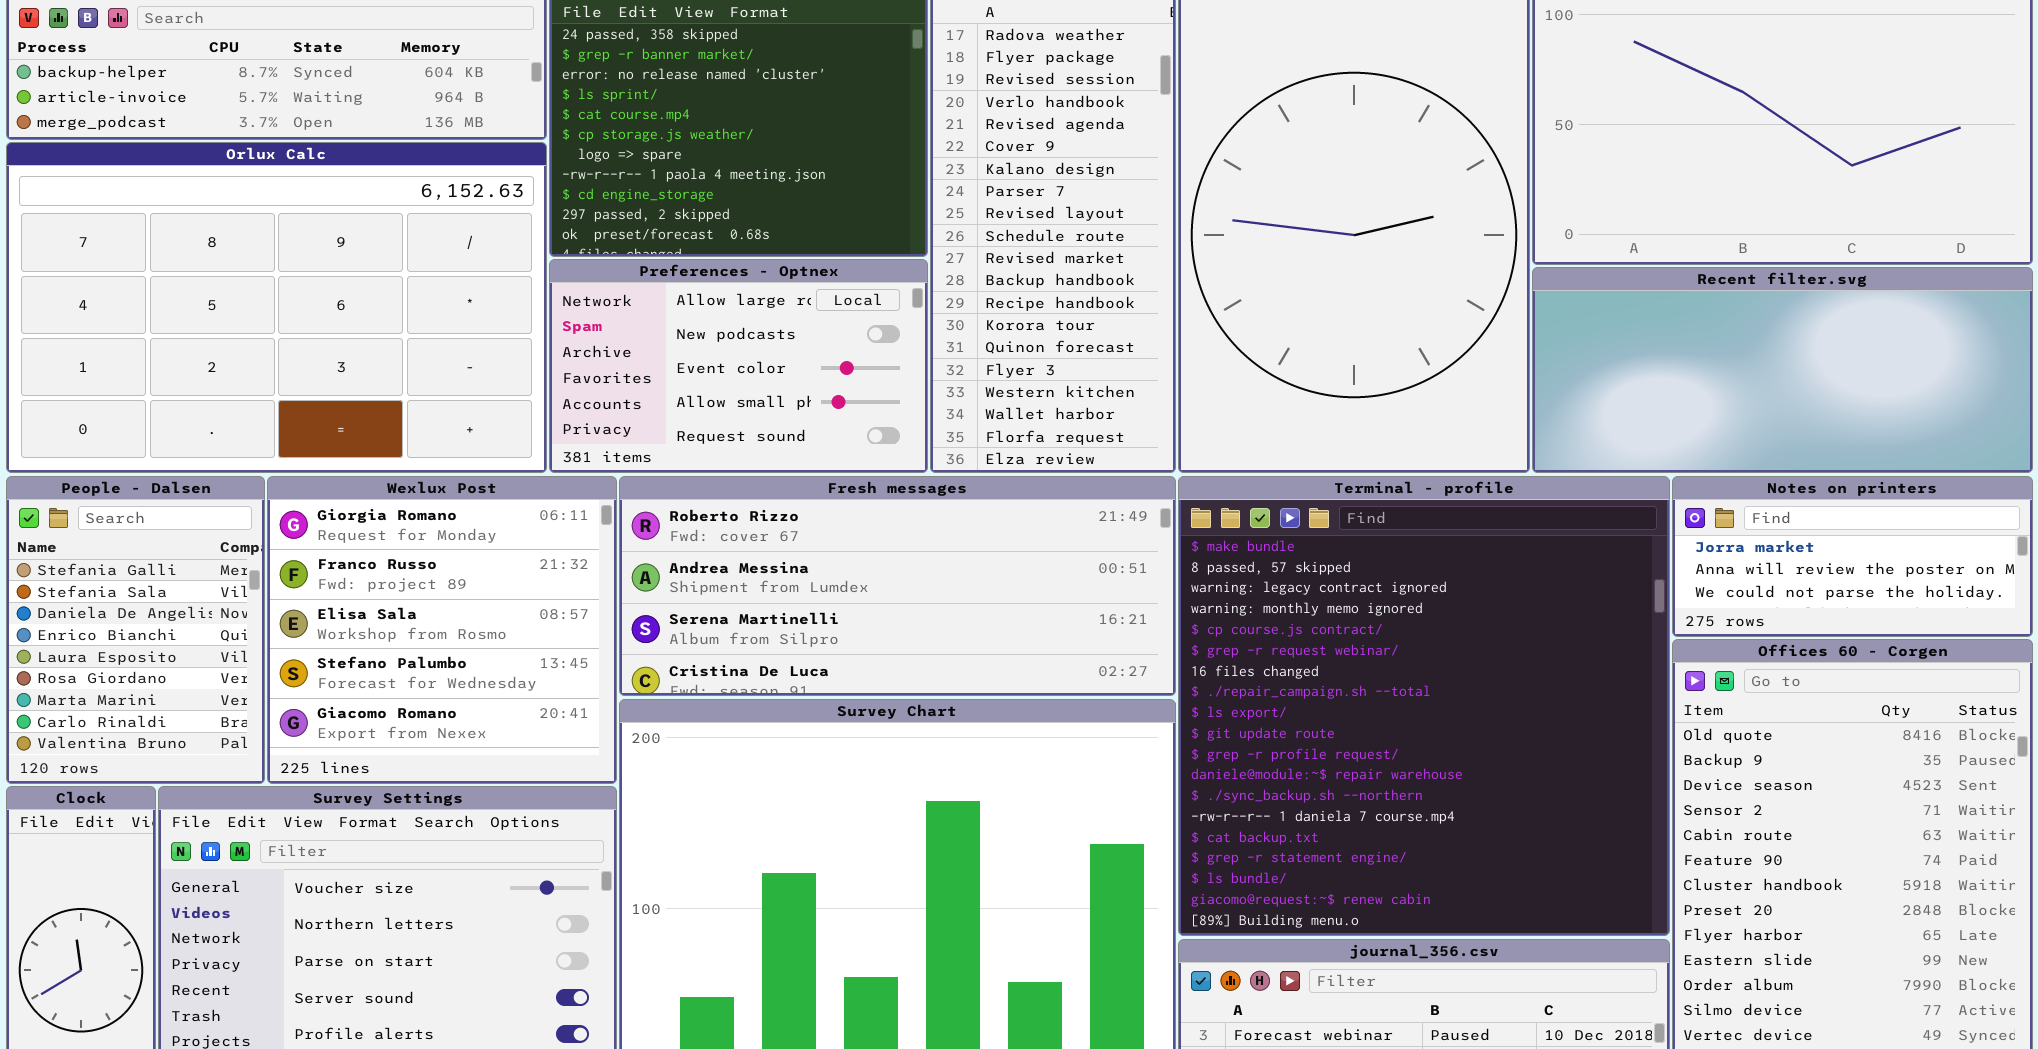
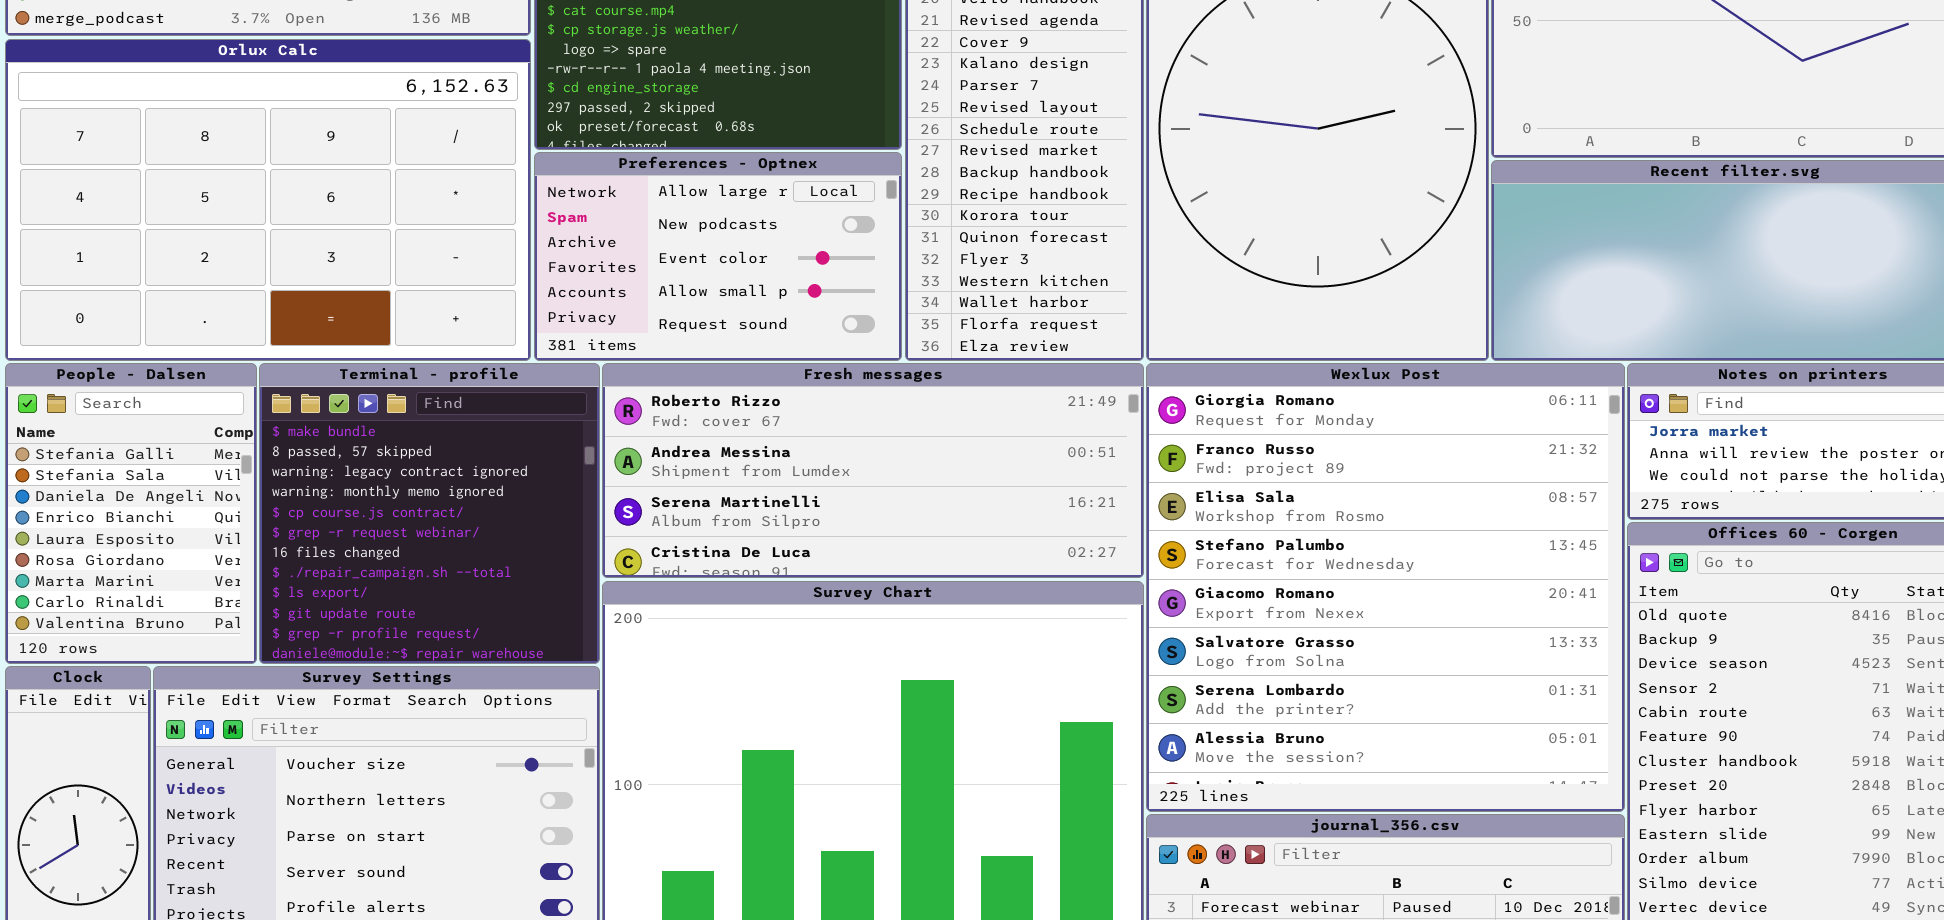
Wexlux Post: [267,476,617,784] -> [1146,363,1625,812], moved, resized
Terminal - profile: [1178,476,1670,936] -> [259,363,600,664], moved, resized

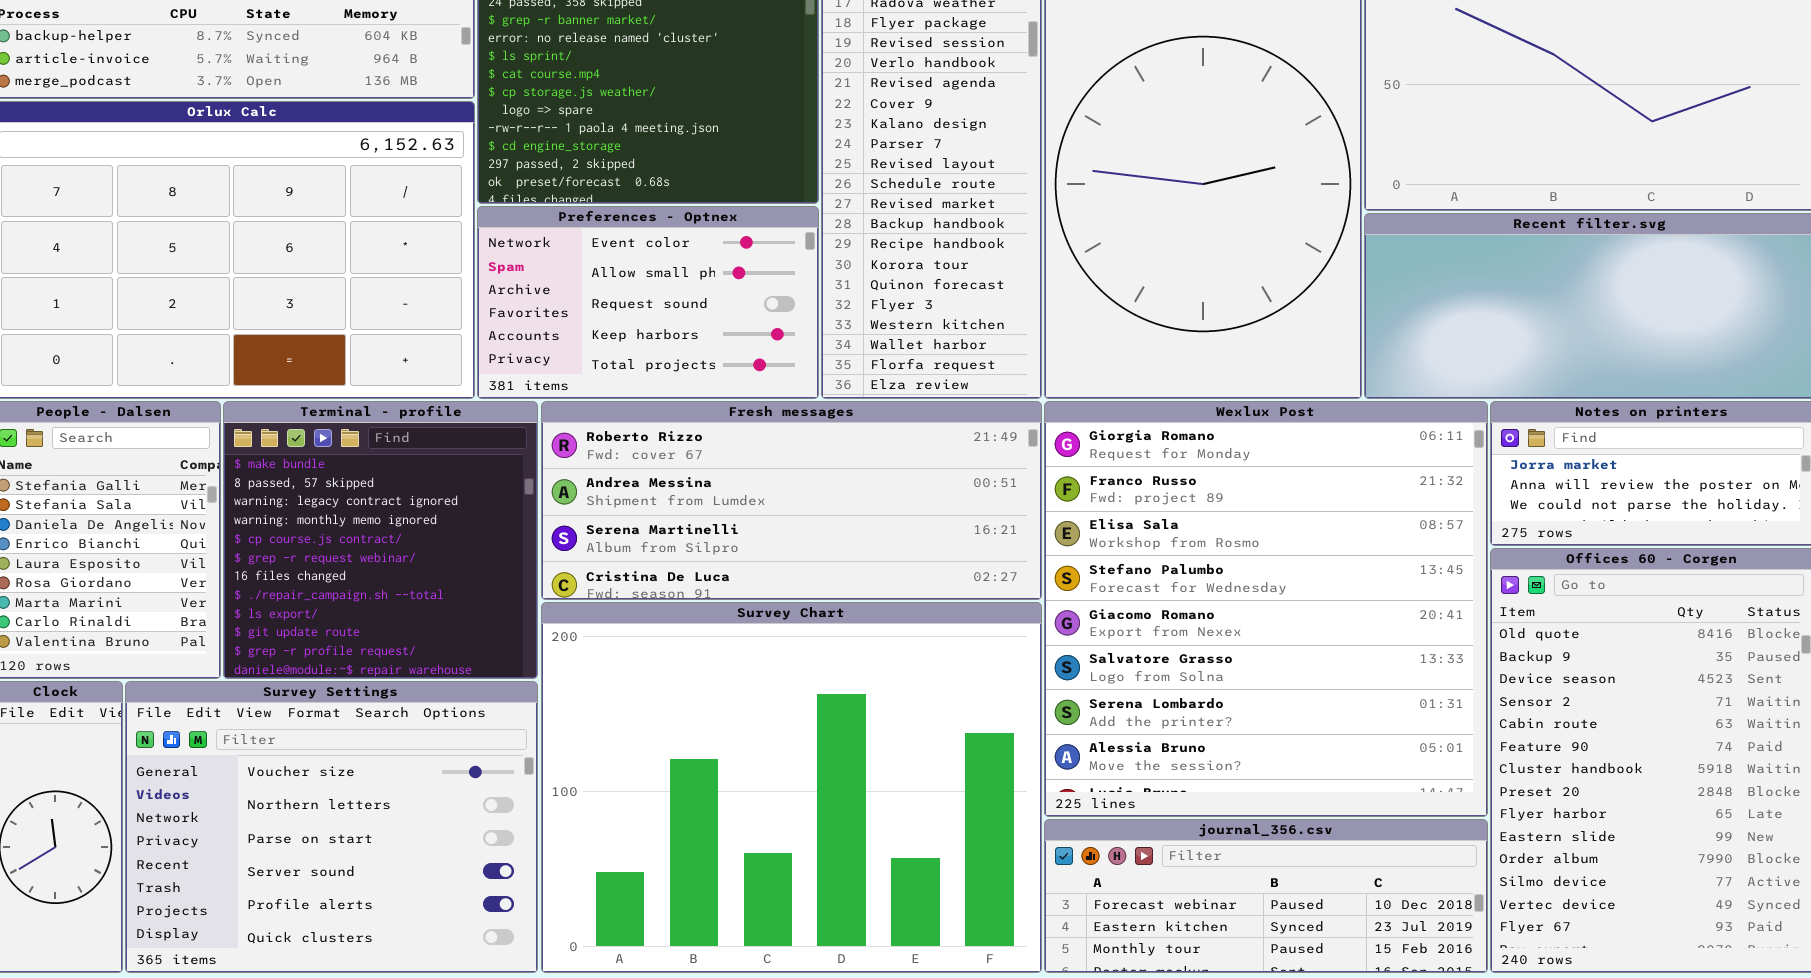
Preferences - Optnex: [534,152,902,361] -> [477,206,819,399], scrolled down 2 rows

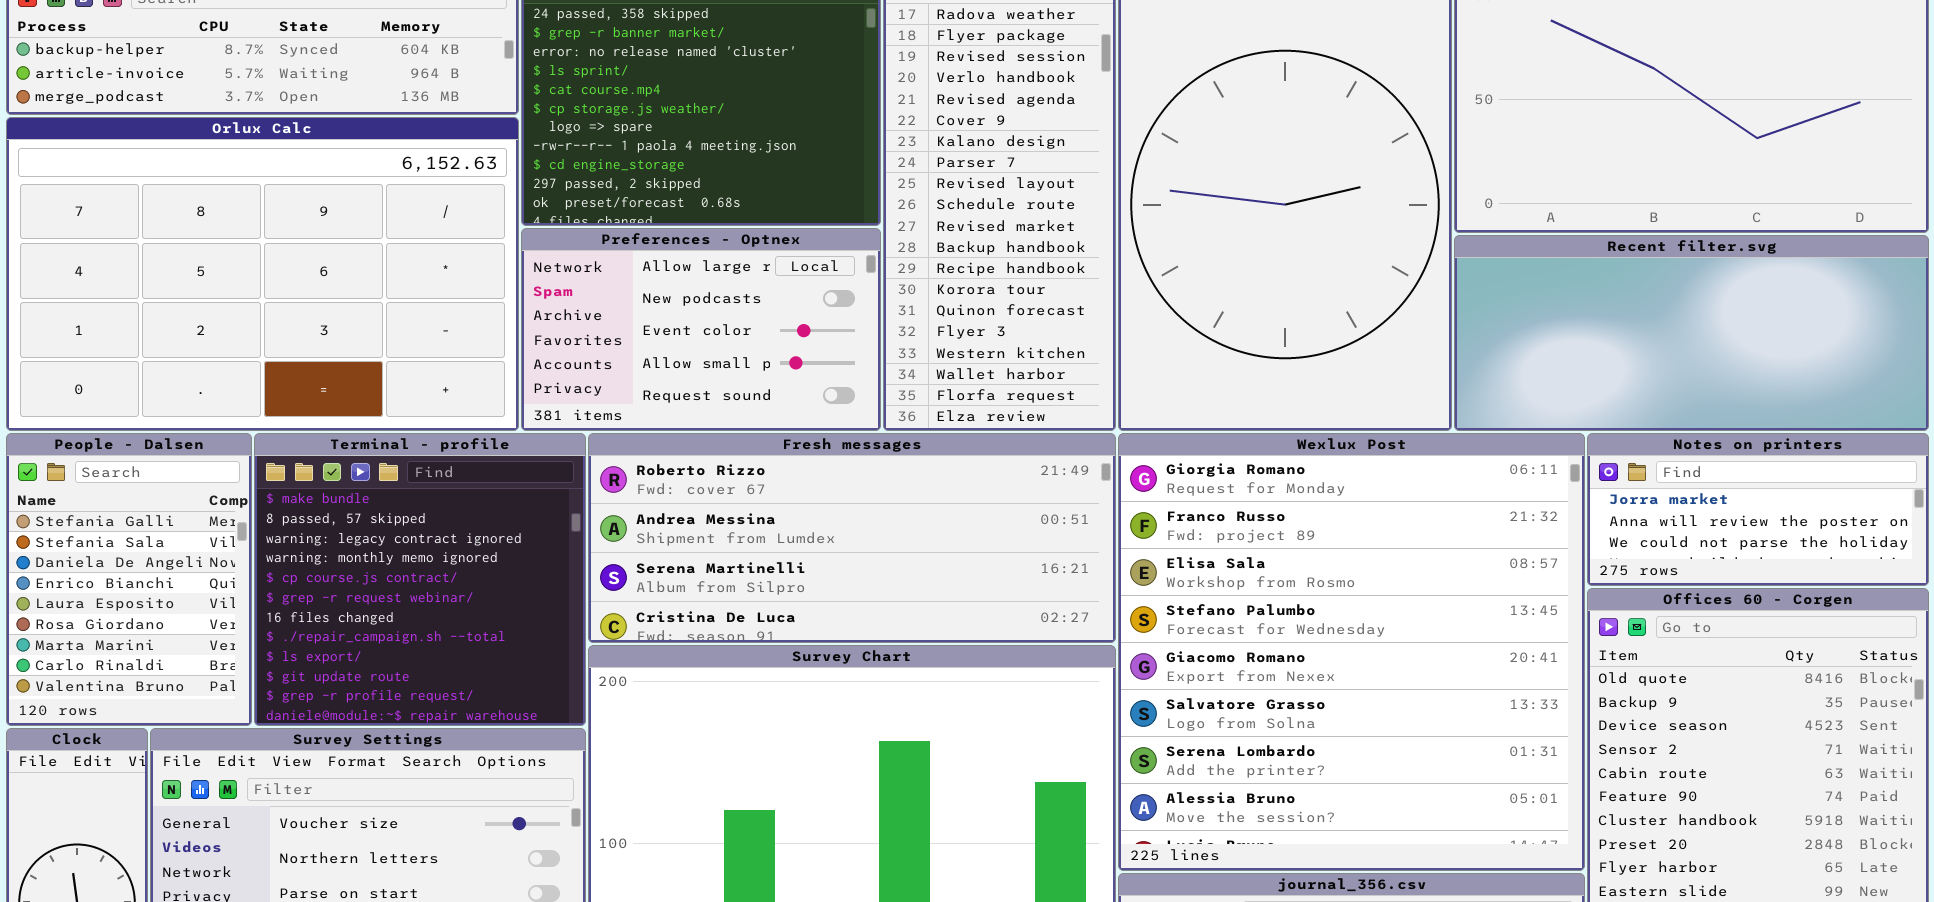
Preferences - Optnex: [477,206,819,399] -> [521,228,881,431], scrolled up 2 rows

